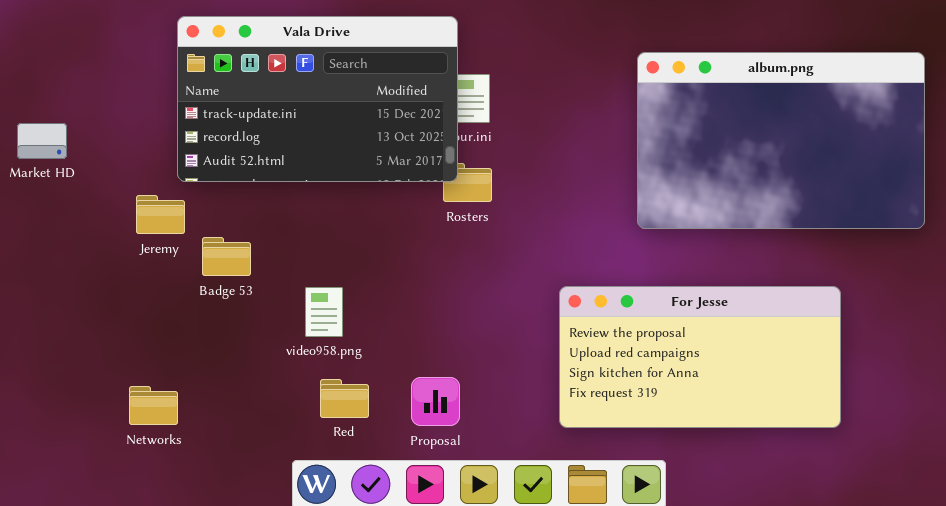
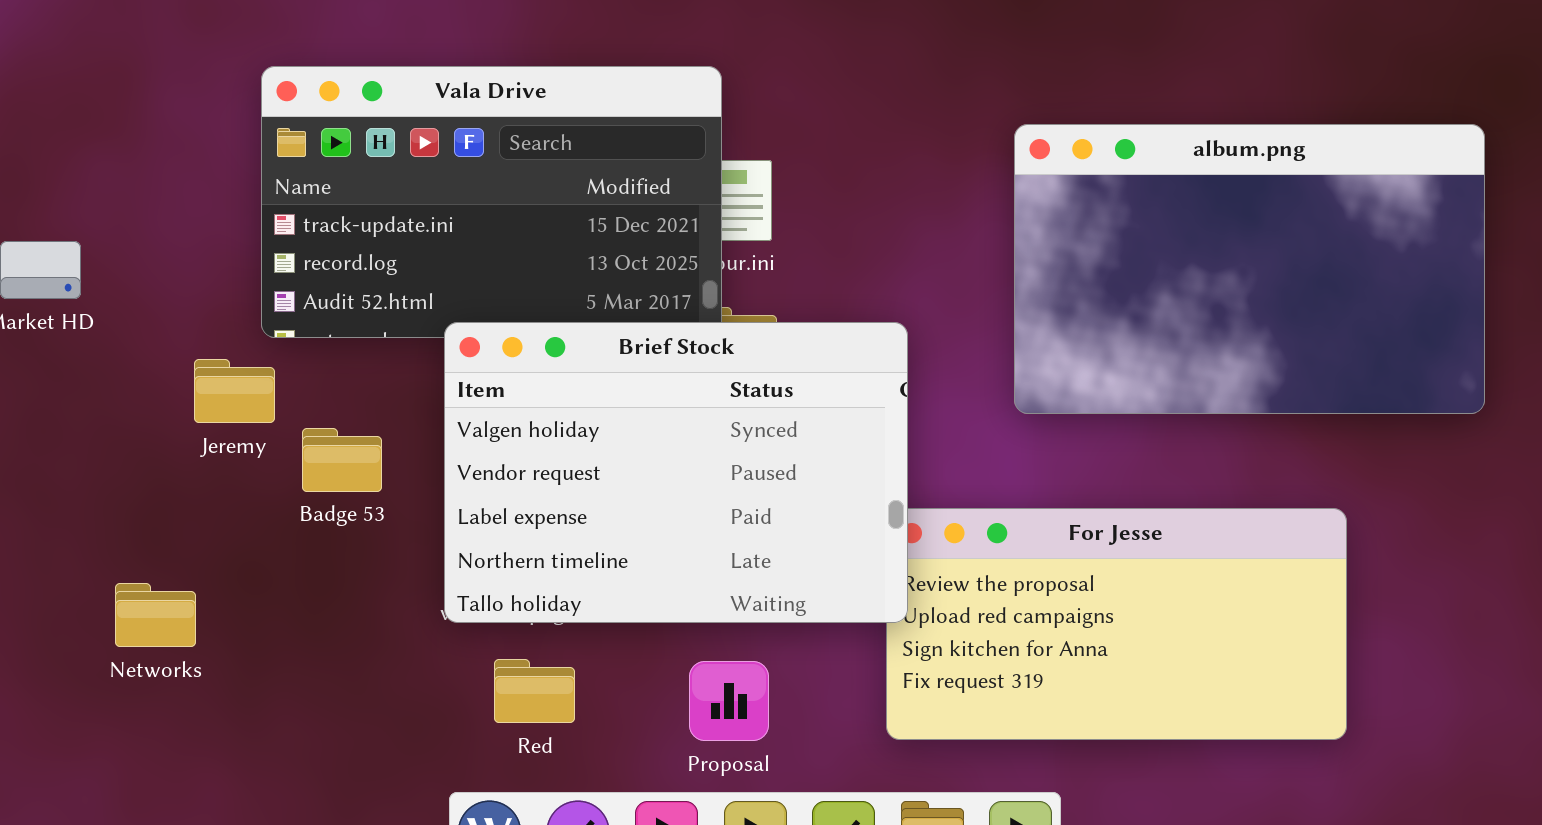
Brief Stock: none -> [444,322,908,623], opened
Proposal: [411,377,460,426] -> [689,661,769,741], moved
Networks: [129,386,178,425] -> [115,583,196,647], moved

